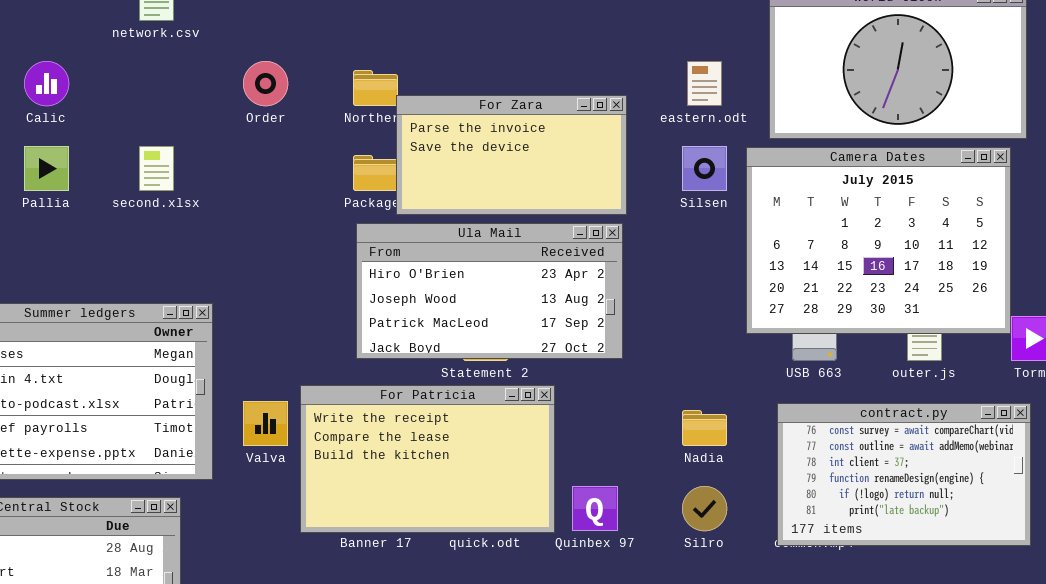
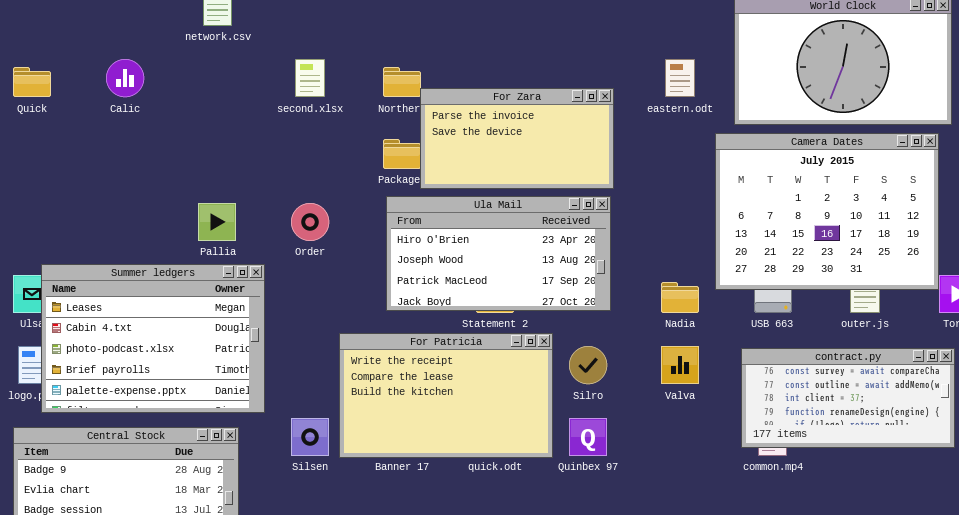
Order: [243,61,288,106] -> [291,203,329,241], moved
Pallia: [24,146,69,191] -> [198,203,236,241], moved
second.xlsx: [139,146,174,191] -> [295,59,325,97], moved
Silsen: [682,146,727,191] -> [291,418,329,456], moved
Valva: [243,401,288,446] -> [661,346,699,384], moved
contract.py: [777,403,1031,546] -> [741,348,955,448], resized
Nadia: [682,410,727,446] -> [661,282,699,313], moved
Silro: [682,486,727,531] -> [569,346,607,384], moved

